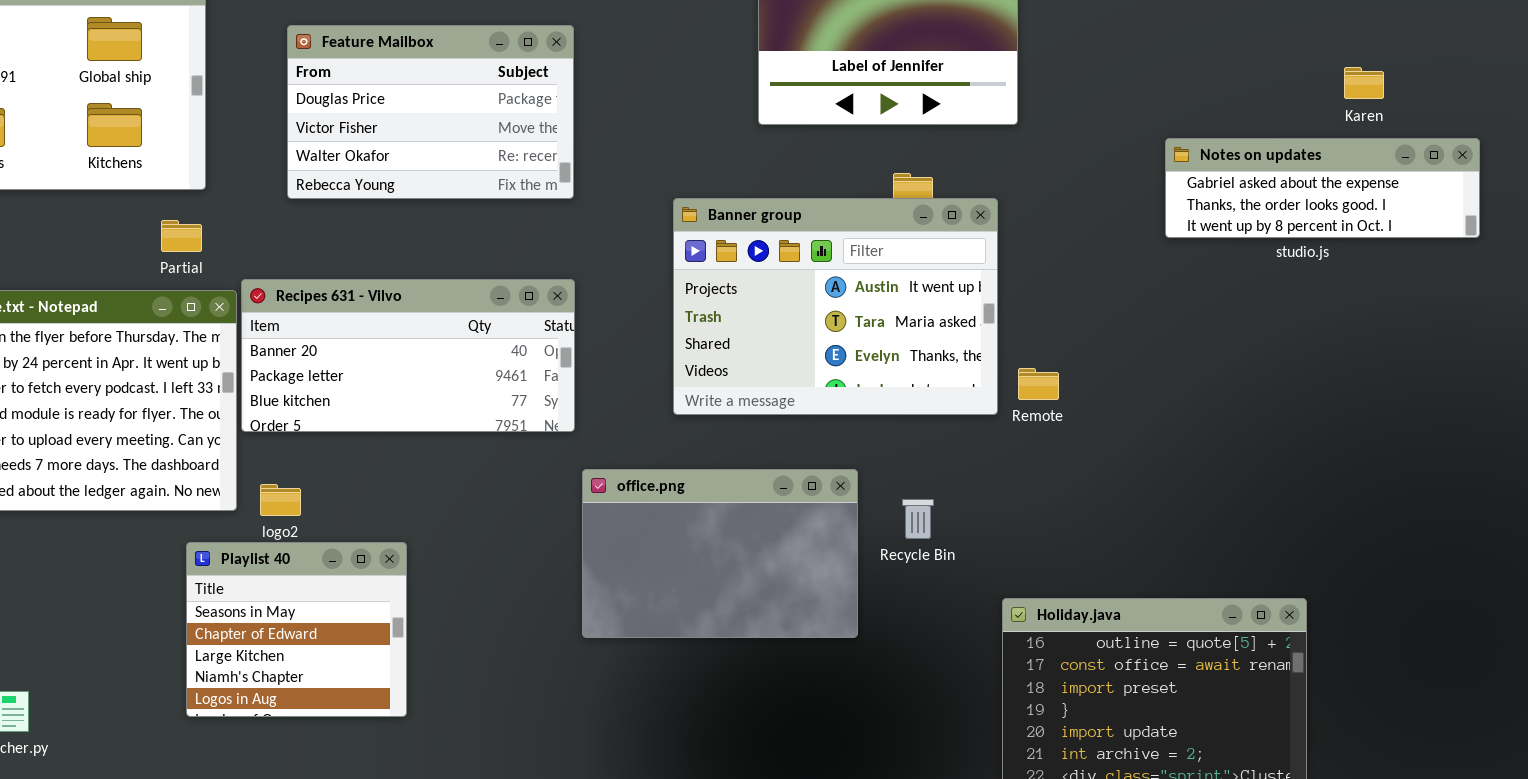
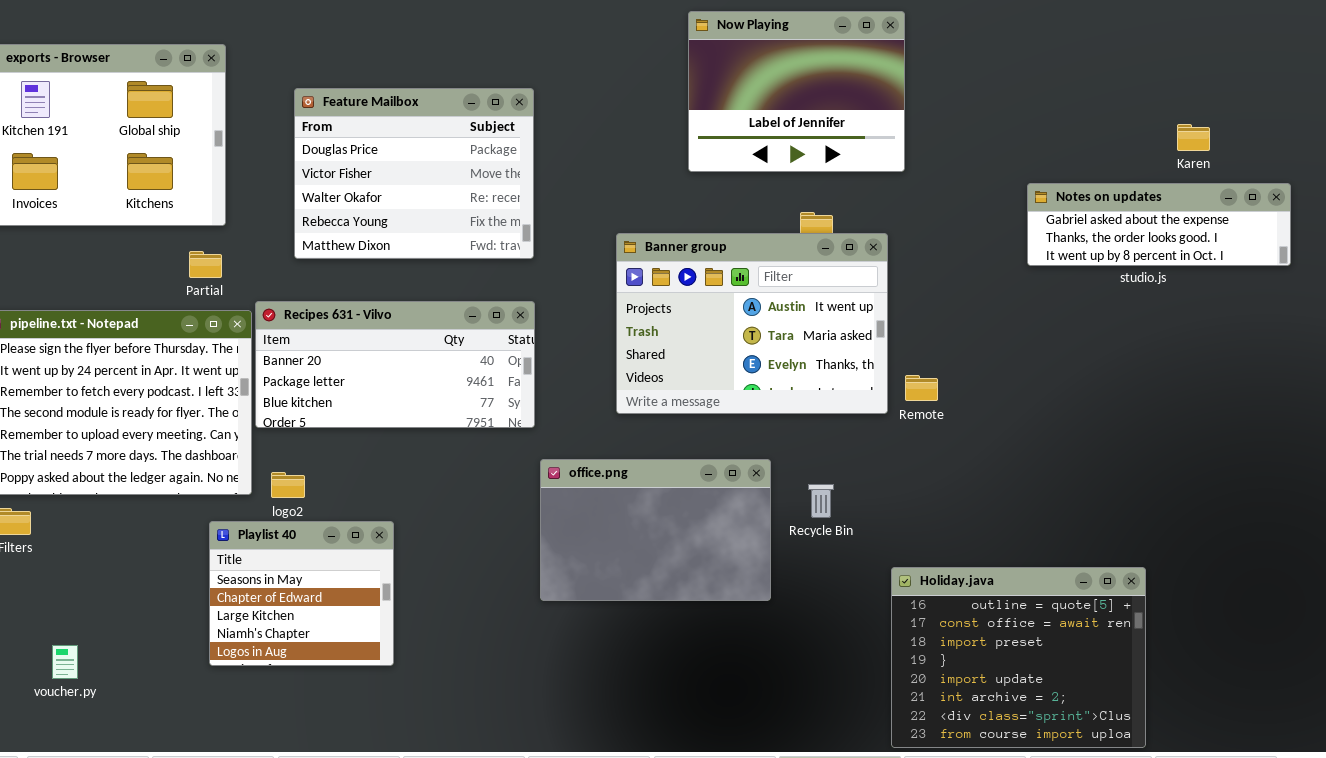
Feature Mailbox: [287,25,574,199] -> [294,88,534,259], resized

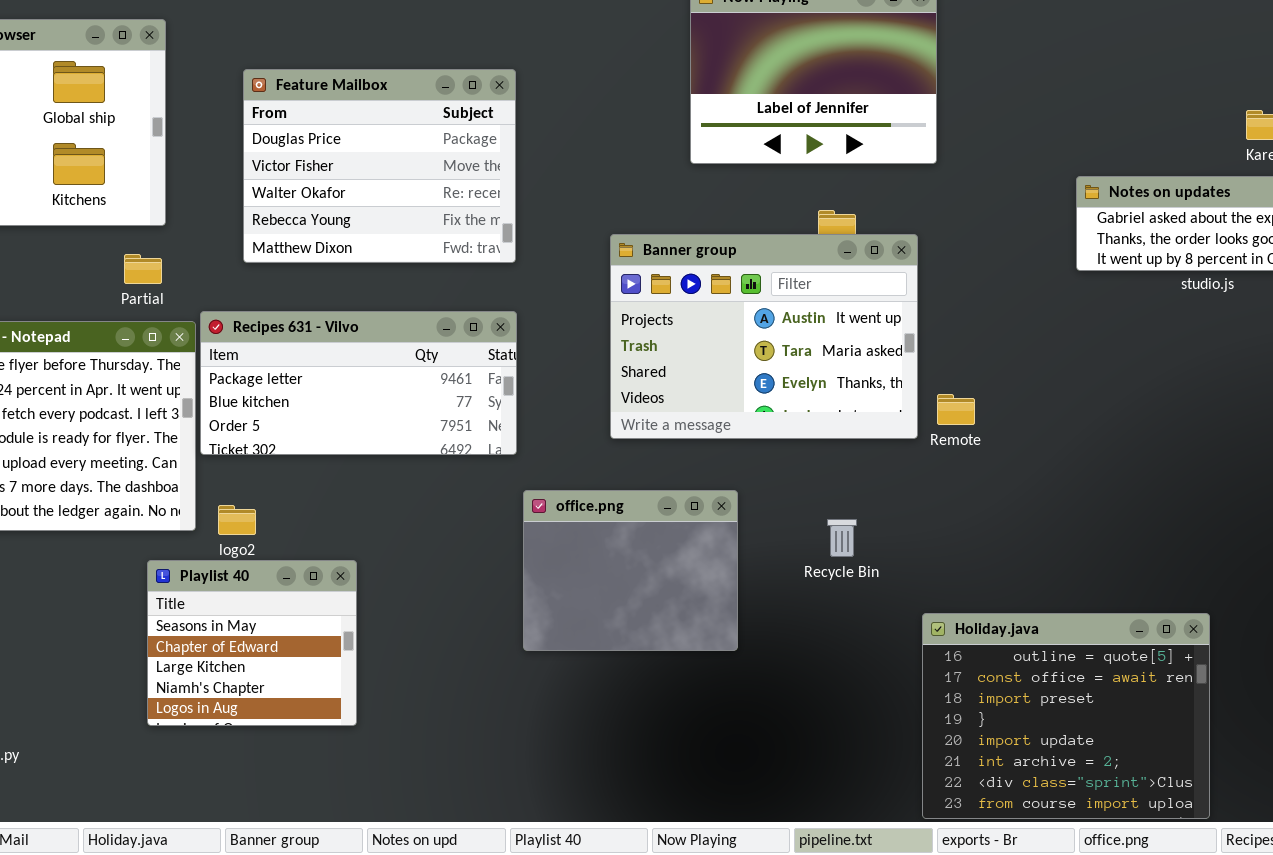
Recipes 631 - Vilvo: [255,301,535,428] -> [200,311,517,455], scrolled down 1 row
office.png: [540,459,771,601] -> [523,490,738,651], resized

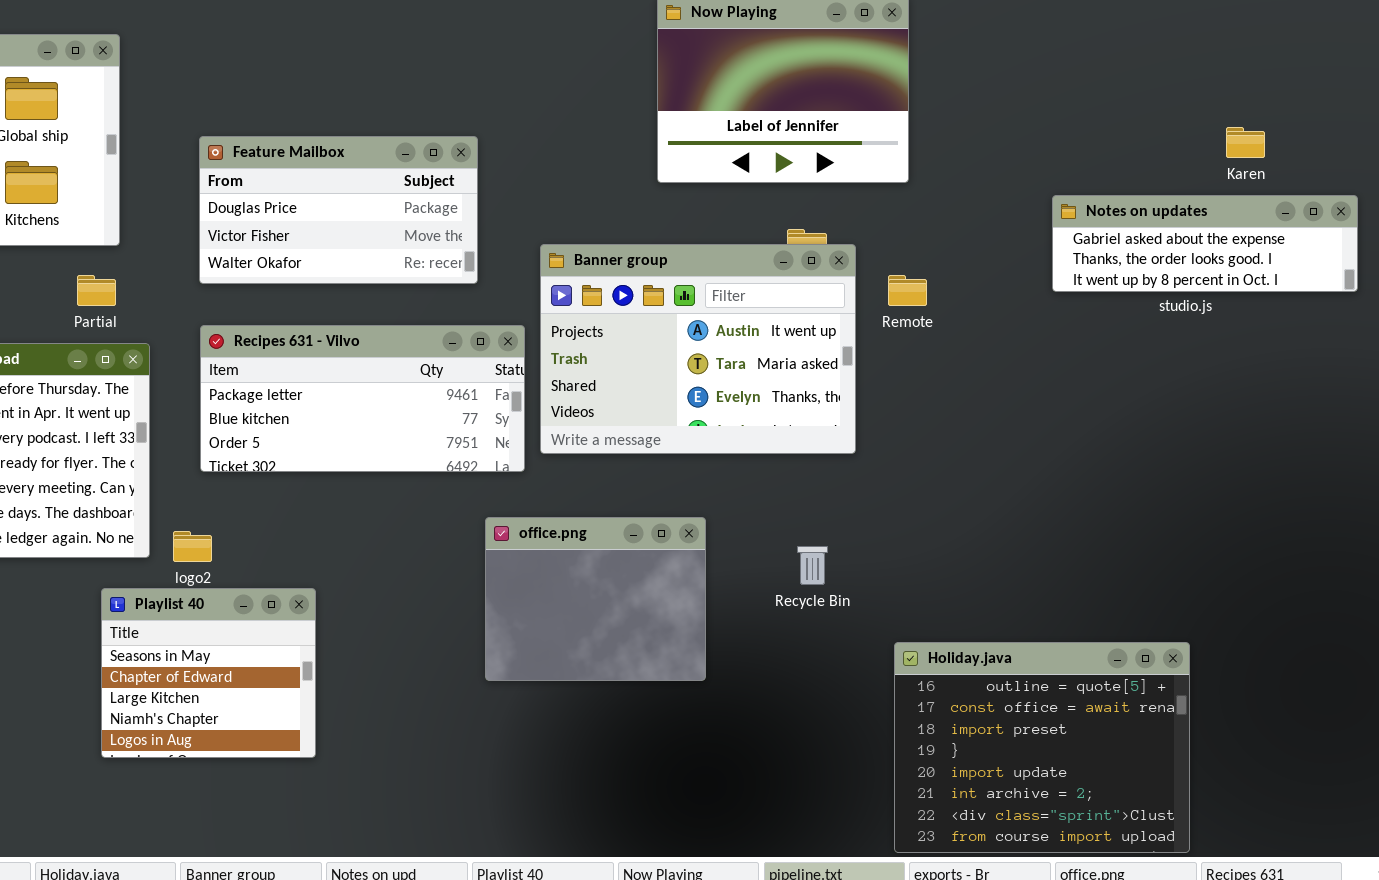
Feature Mailbox: [243,69,516,263] -> [199,136,478,284], resized
Banner group: [610,234,918,439] -> [540,244,856,454], moved
Recipes 631 - Vilvo: [200,311,517,455] -> [200,325,525,472], moved
Remote: [937,394,975,425] -> [888,275,927,306], moved

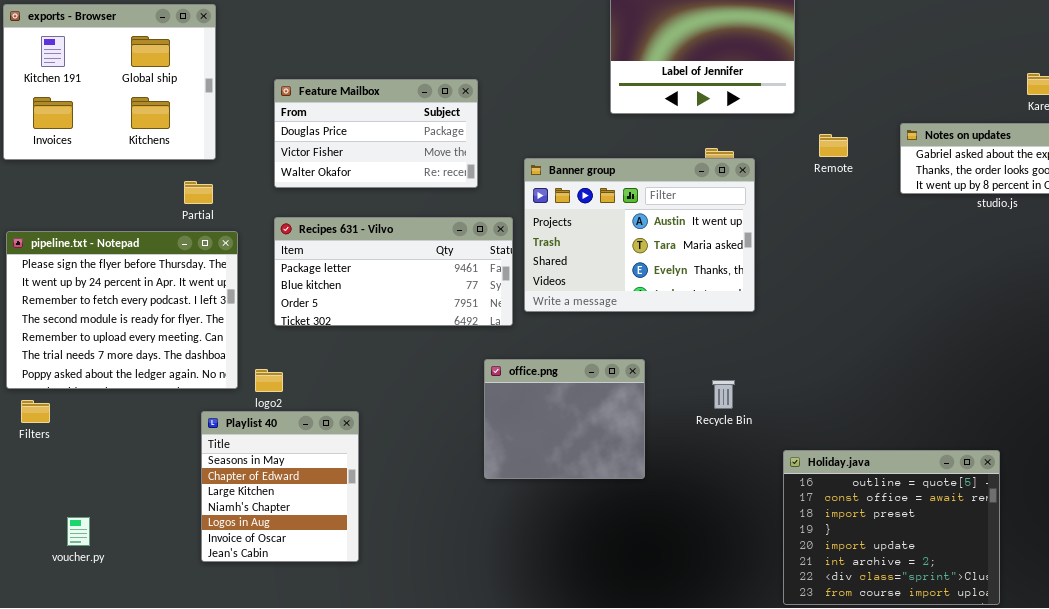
Remote: [888,275,927,306] -> [819,134,848,157], moved
Playlist 40: [101,588,316,758] -> [201,411,359,562], resized

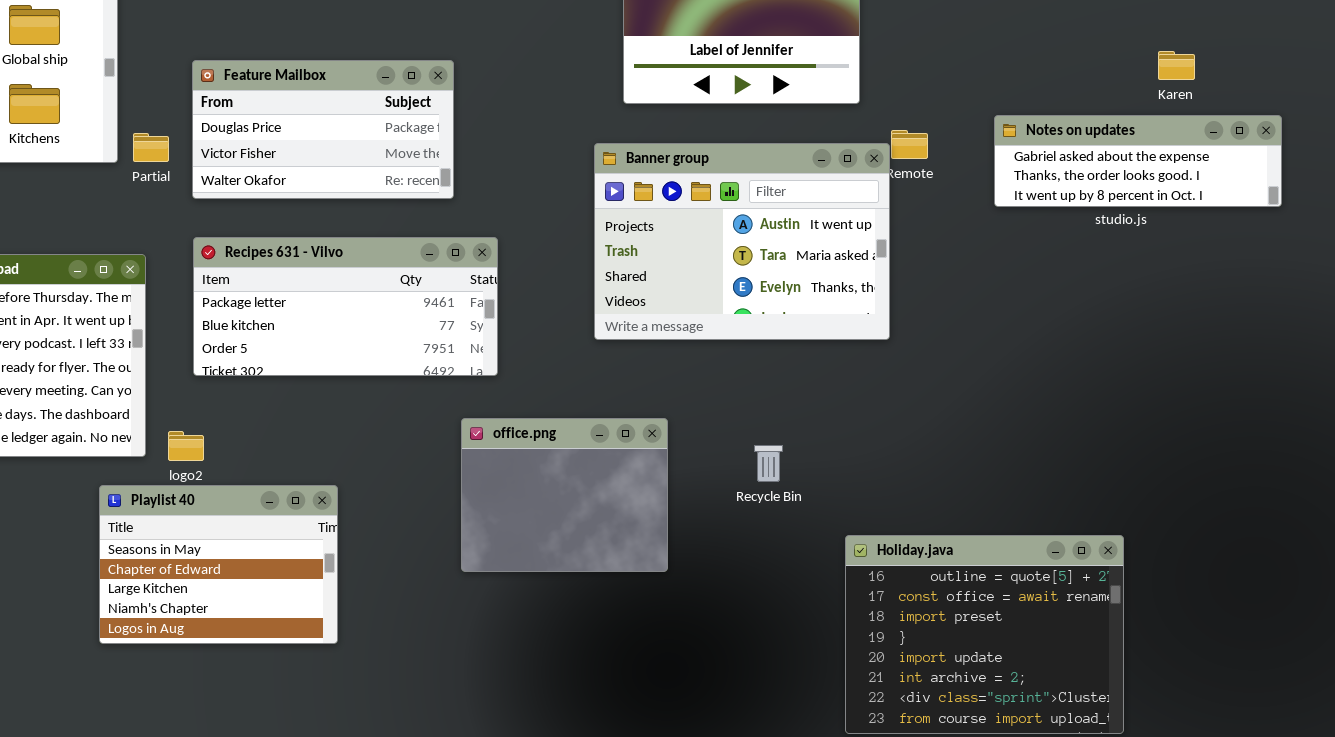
Banner group: [524,158,755,312] -> [594,143,890,340], moved
Partial: [184,181,213,204] -> [133,133,169,162], moved
Playlist 40: [201,411,359,562] -> [99,485,338,644], resized

